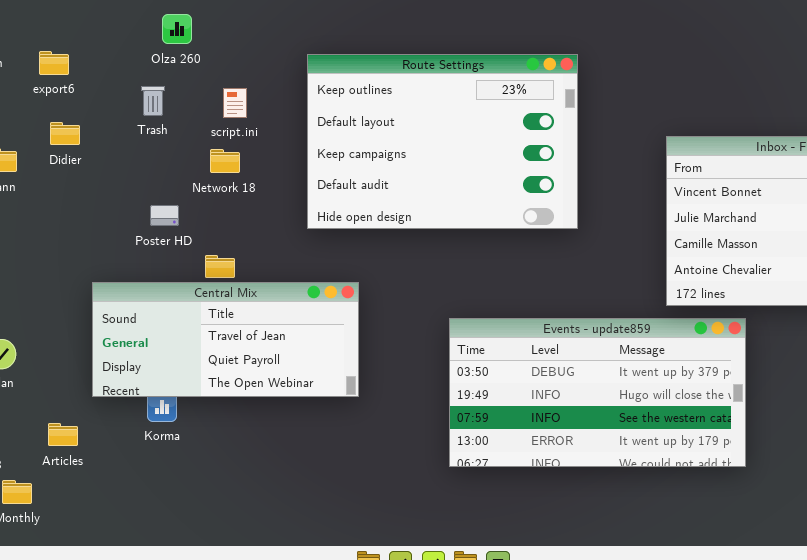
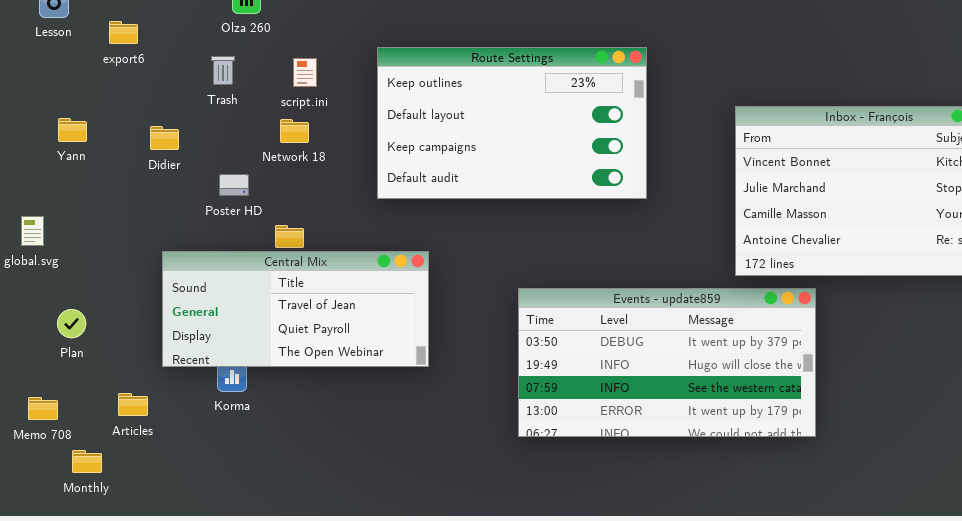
Route Settings: [307,54,578,229] -> [377,47,647,199], resized
Didier: [50,122,80,145] -> [150,126,179,150], moved

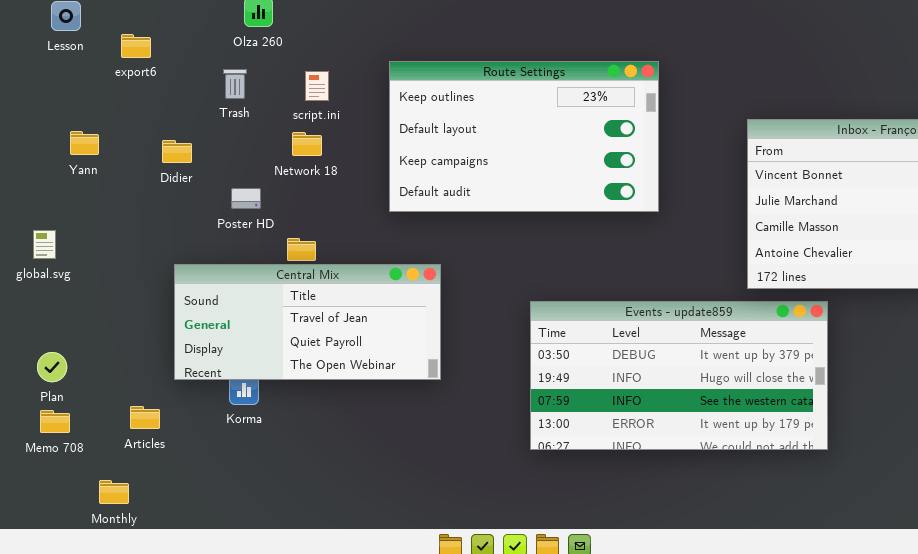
Plan: [57,309,86,338] -> [37,352,67,382], moved
Monthly: [72,450,102,473] -> [99,480,129,504], moved

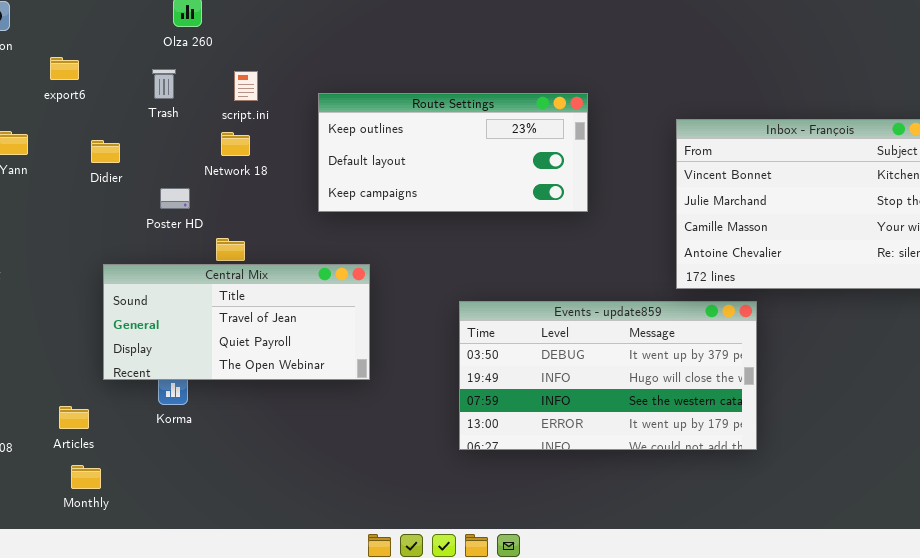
export6: [121,34,151,58] -> [50,57,79,80], moved
Route Settings: [389,61,659,212] -> [318,93,588,212], resized
Monthly: [99,480,129,504] -> [71,465,101,489], moved

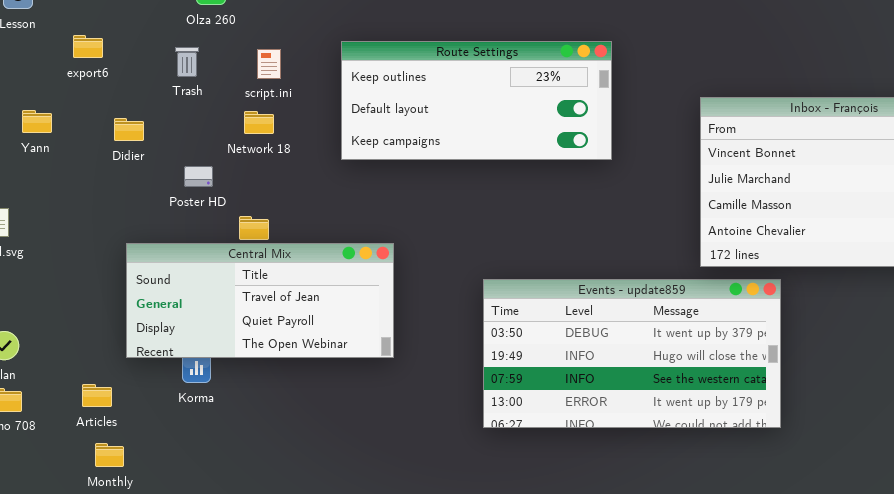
Route Settings: [318,93,588,212] -> [341,41,612,160], moved

